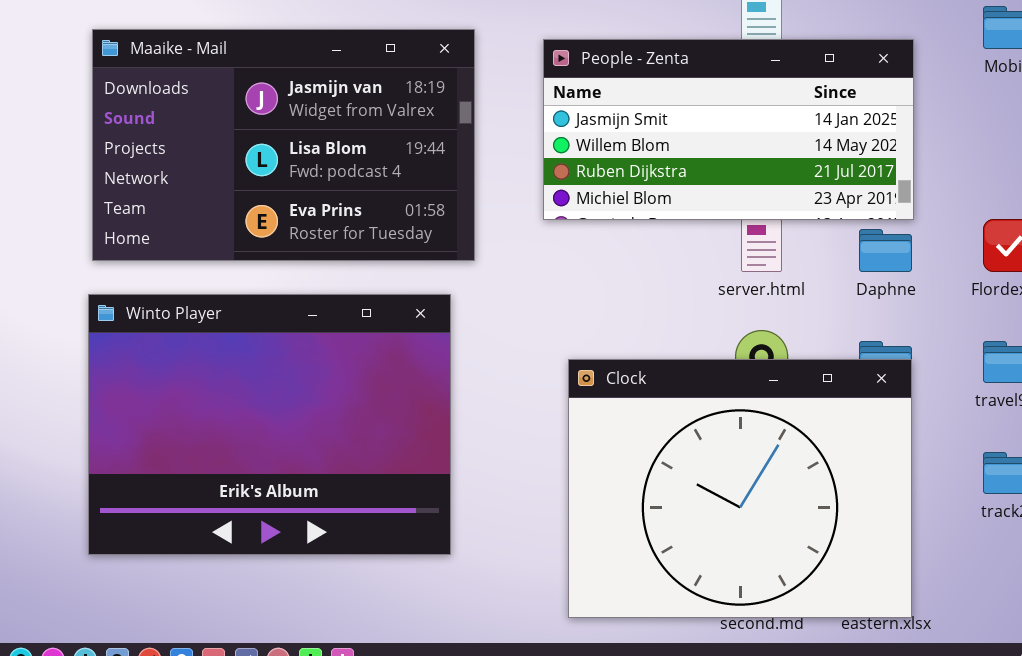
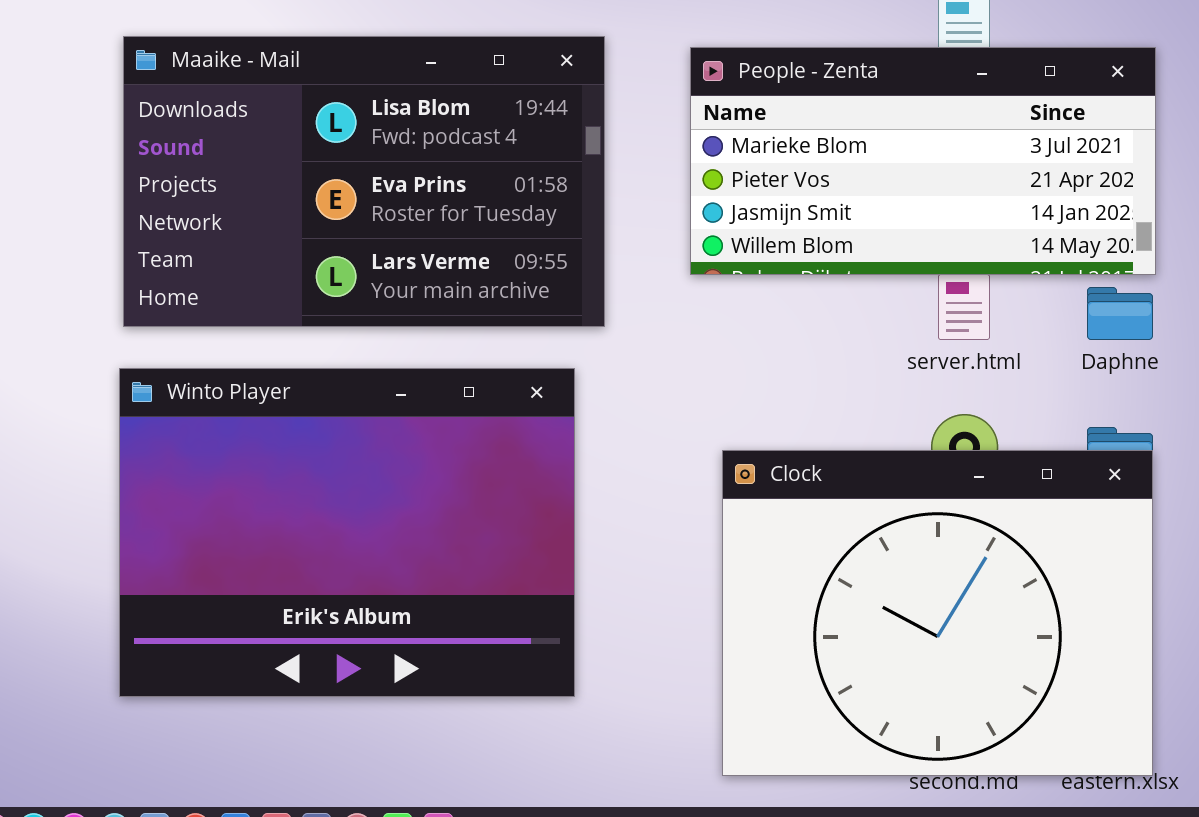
Maaike - Mail: [92,29,475,261] -> [123,36,605,327], scrolled down 1 row
People - Zenta: [543,39,914,220] -> [690,47,1156,275], scrolled up 2 rows

